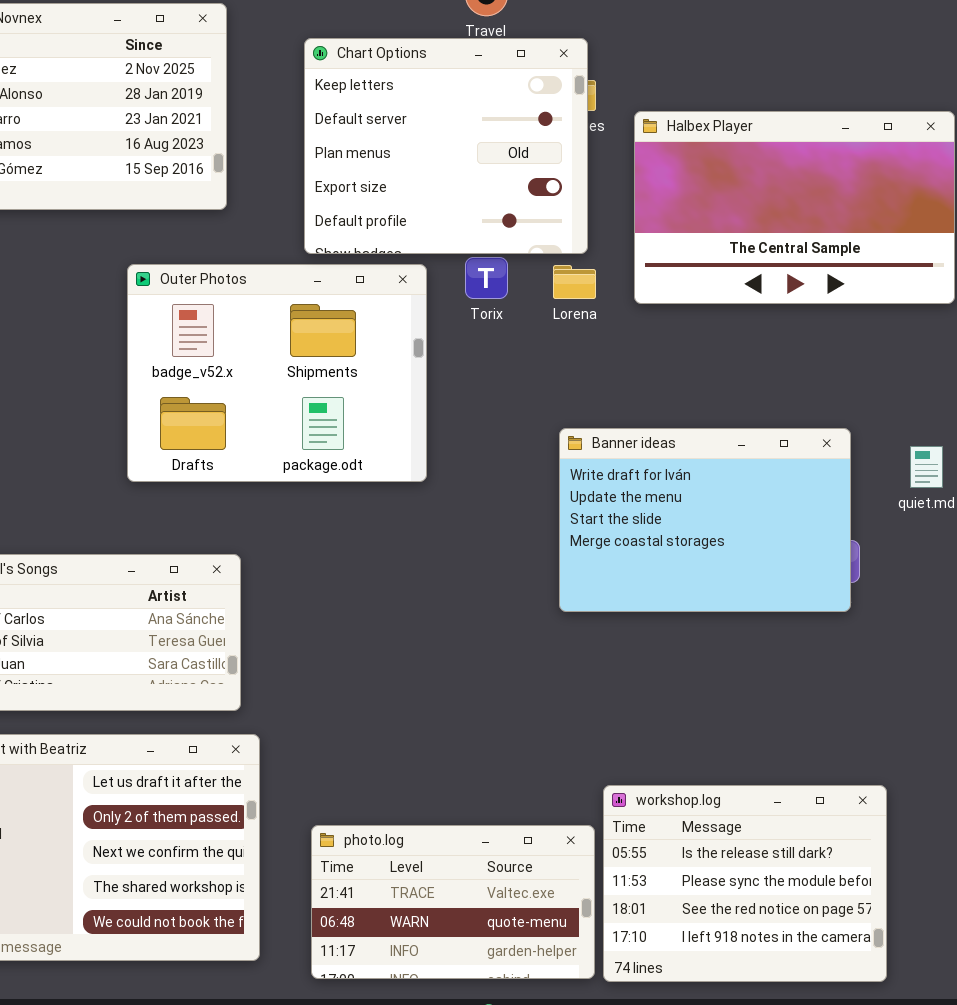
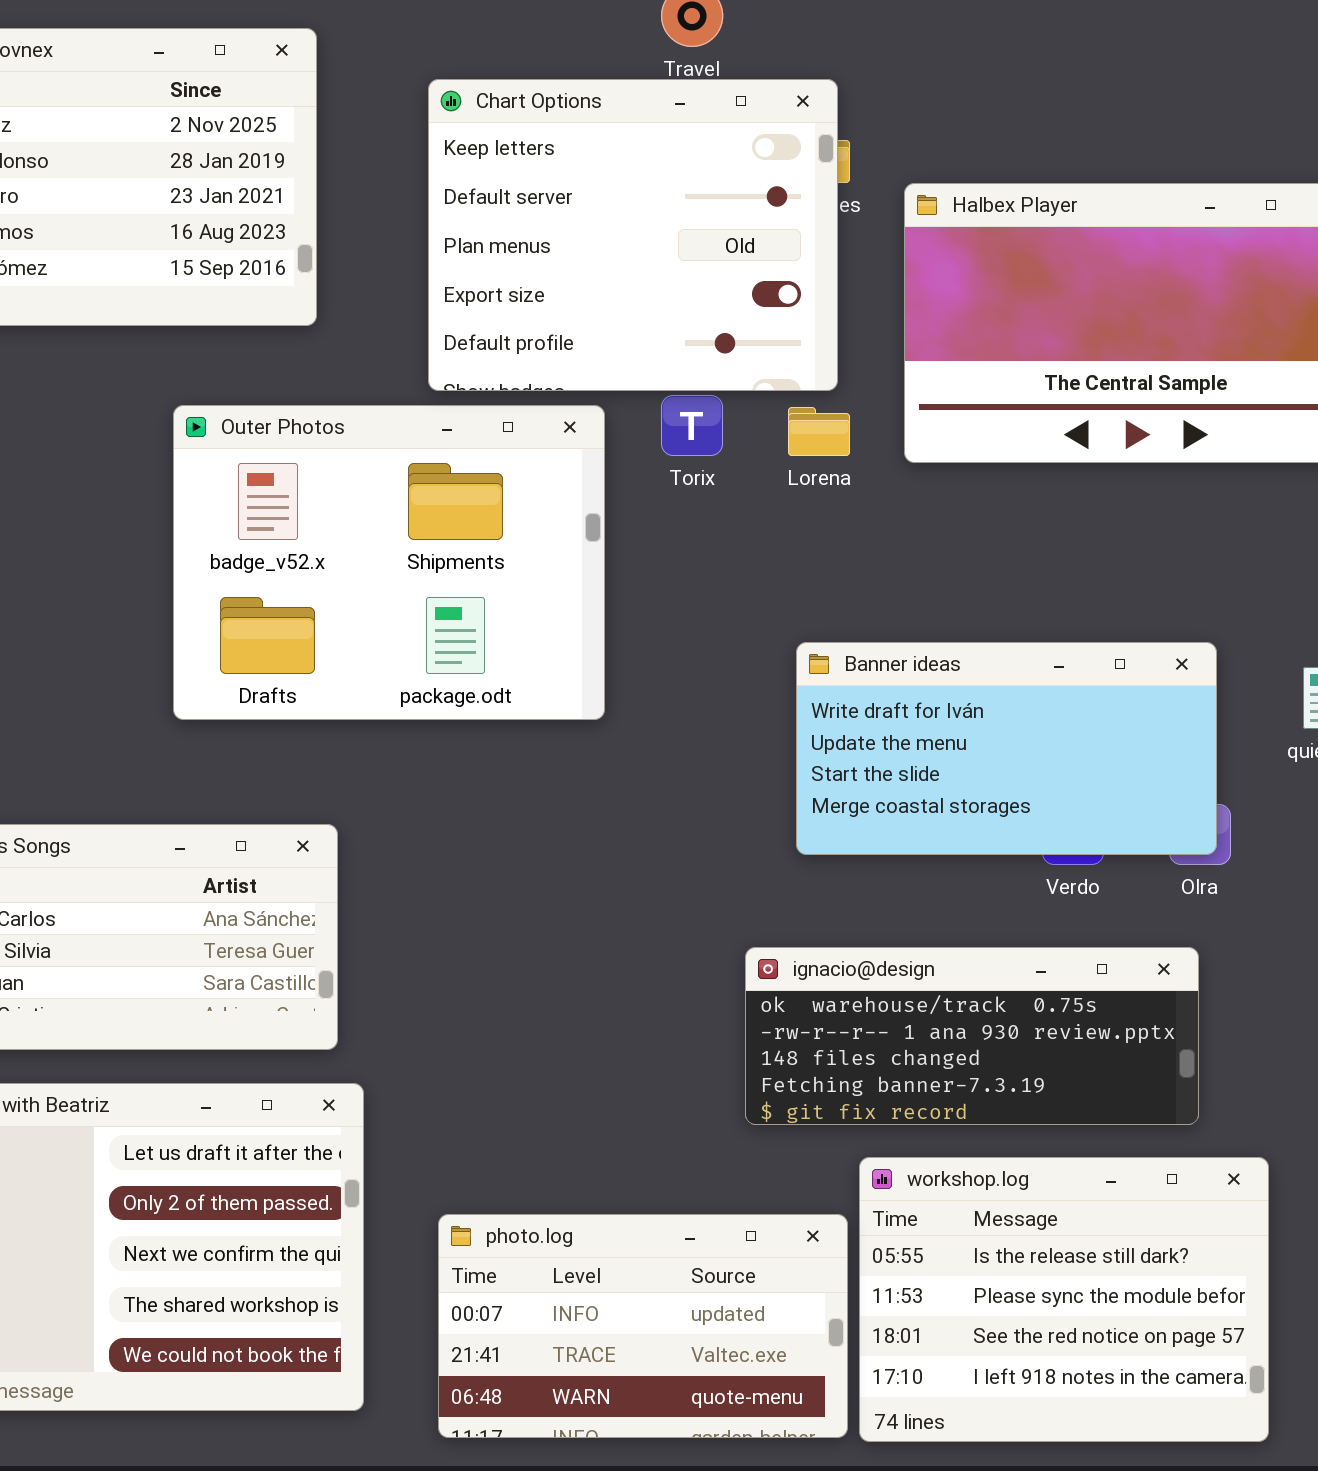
Banner ideas: [559,428,851,612] -> [796,642,1217,855], resized
ignacio@design: none -> [745,947,1199,1125], opened
photo.log: [311,825,595,979] -> [438,1214,848,1438], scrolled up 1 row

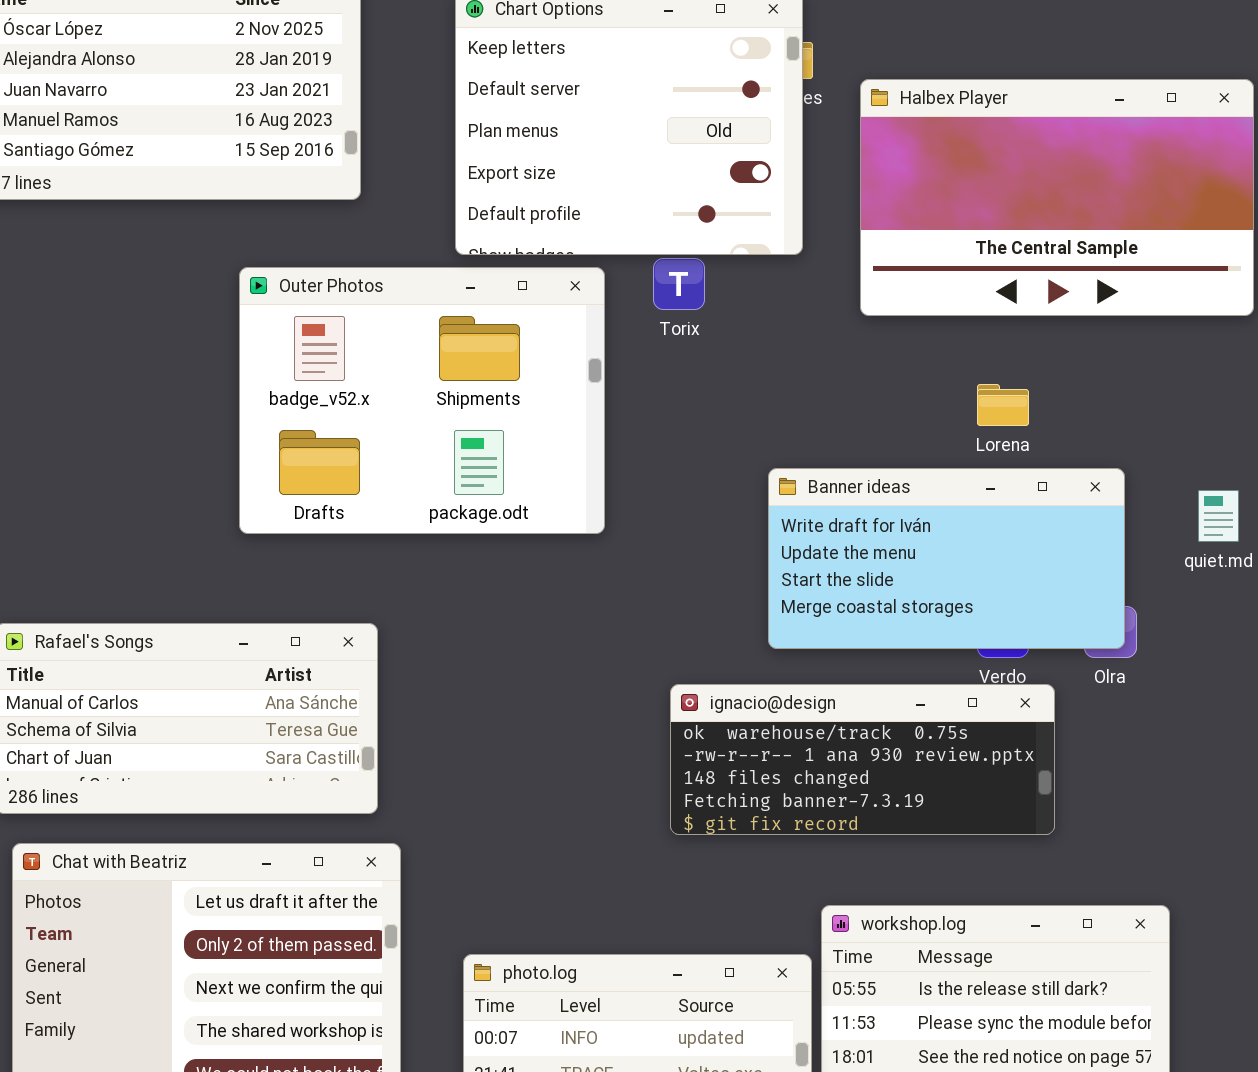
Lorena: [788,407,850,456] -> [977,384,1029,426], moved
ignacio@design: [745,947,1199,1125] -> [670,684,1055,835], moved

